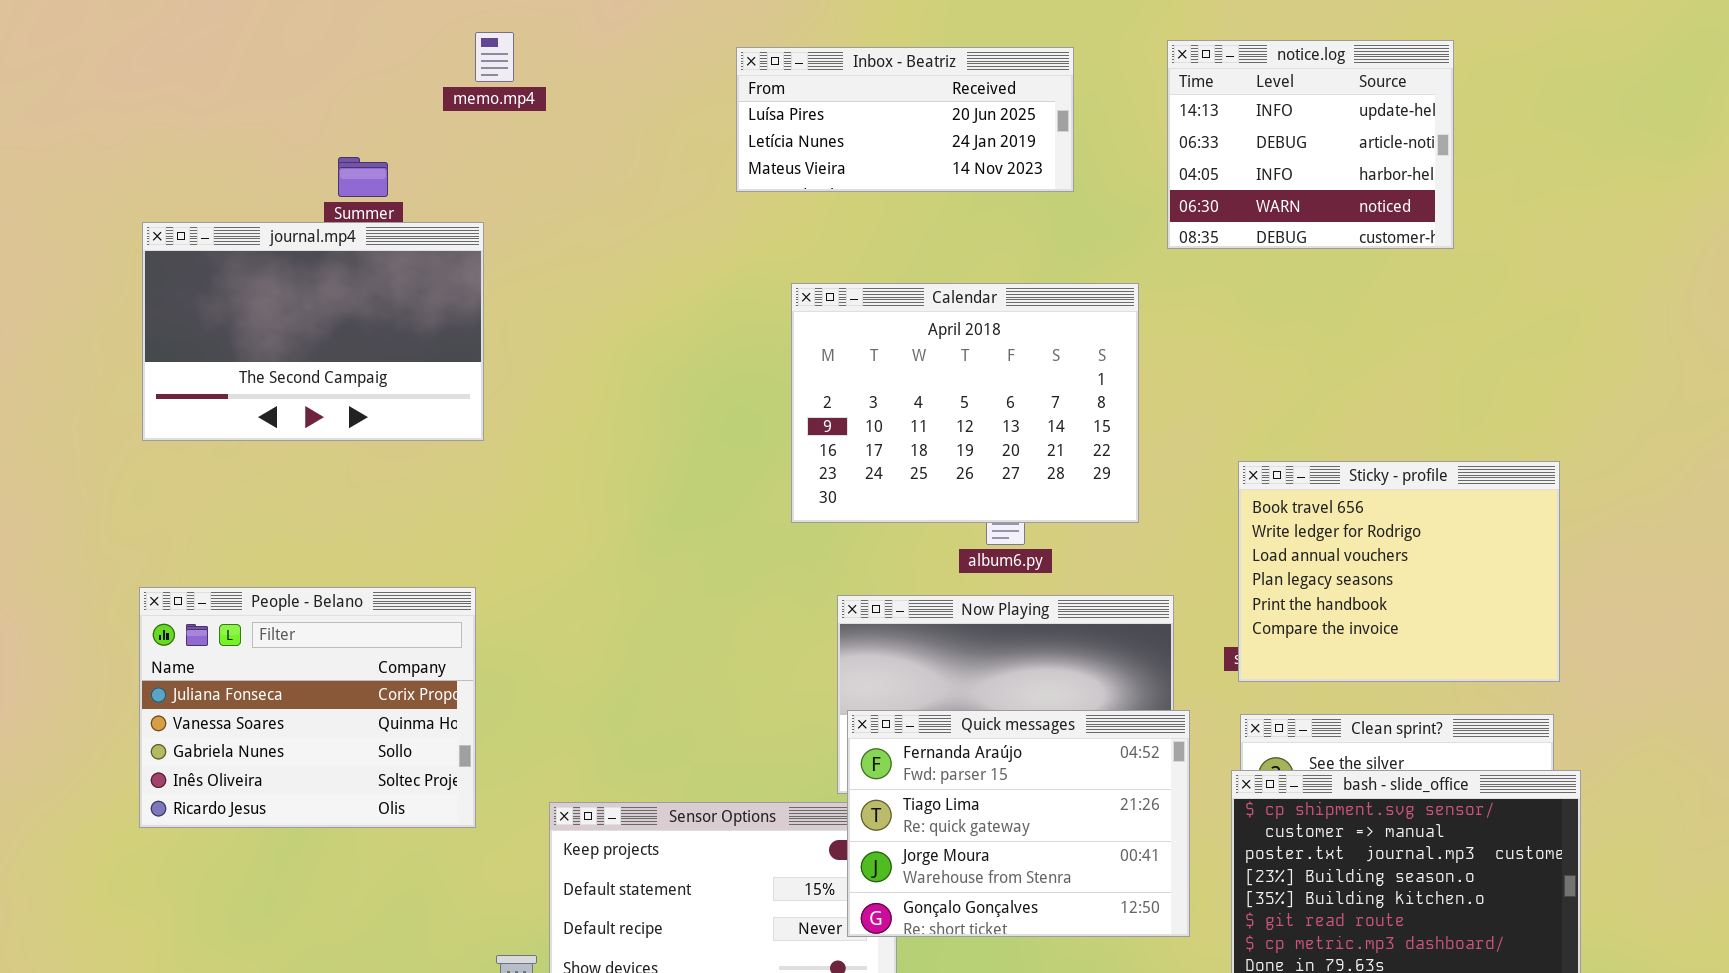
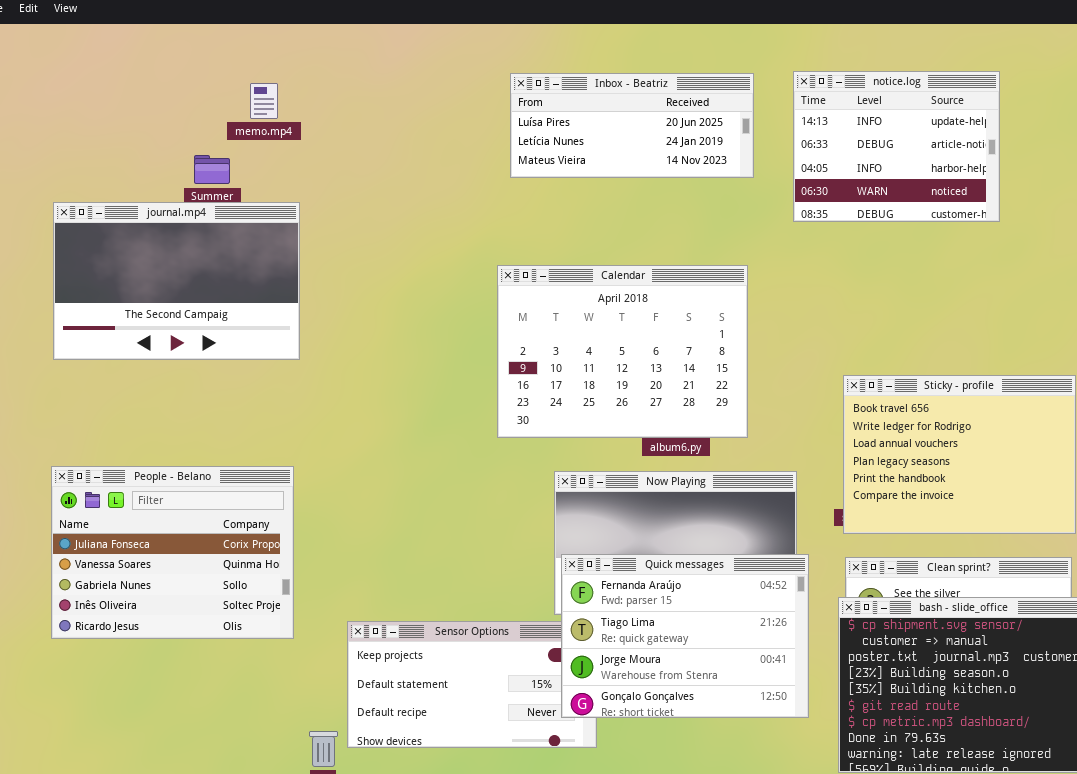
memo.mp4: [475,32,514,82] -> [250,83,278,119], moved
Inbox - Beatriz: [736,47,1074,192] -> [510,73,754,178], moved
Calendar: [791,283,1139,523] -> [497,265,748,438], moved

